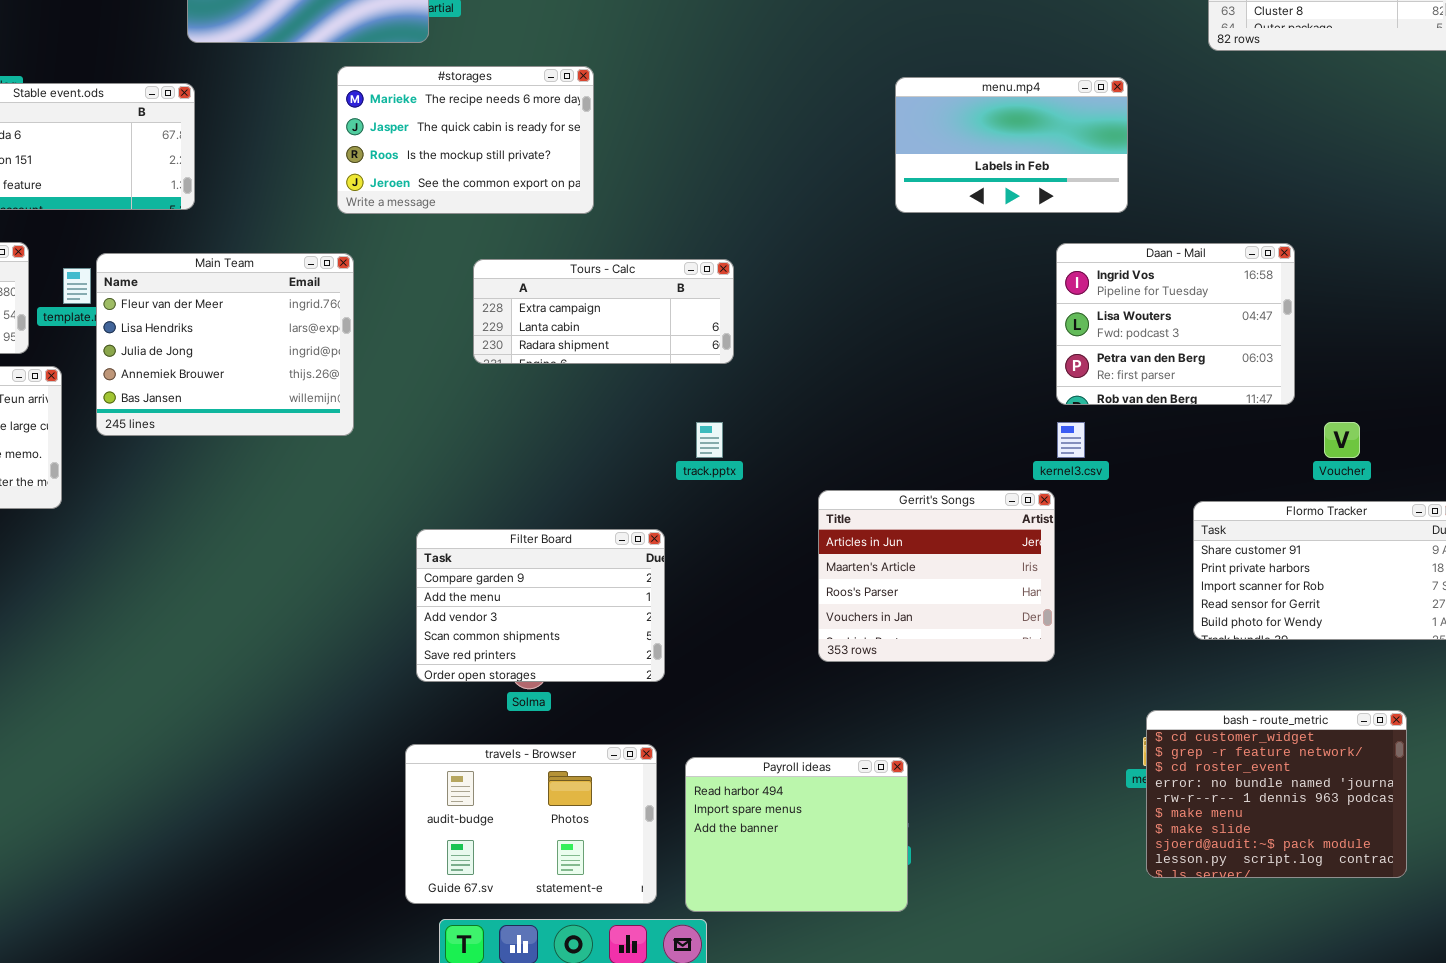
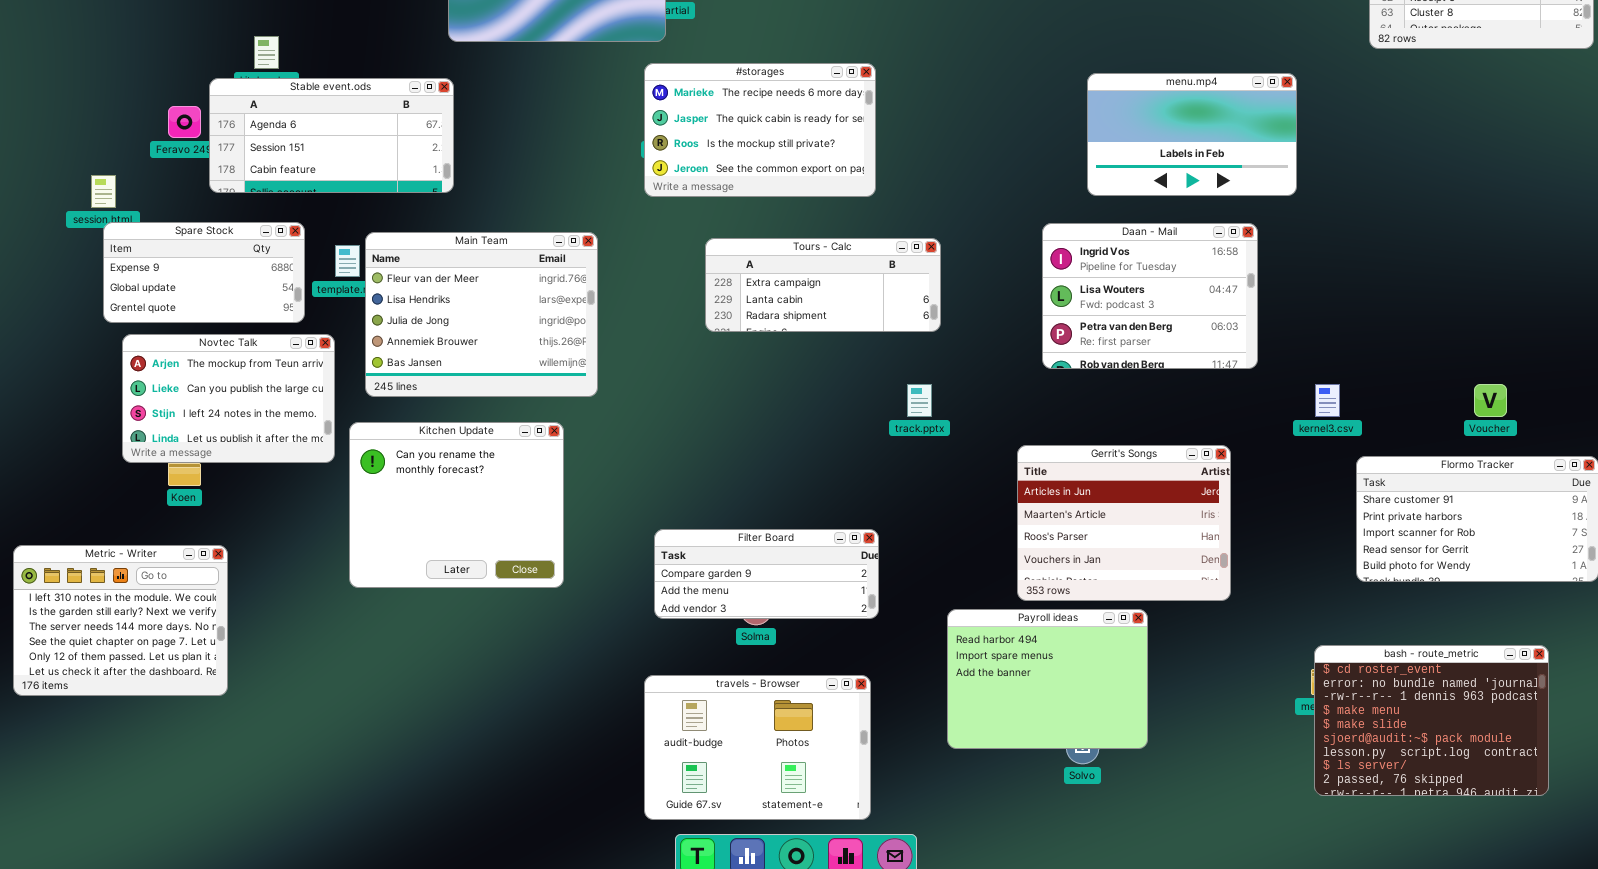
#storages: [337,66,594,214] -> [644,63,876,197], moved
Daan - Mail: [1056,243,1295,405] -> [1042,223,1258,369], moved
kernel3.csv: [1057,422,1085,458] -> [1315,384,1340,417], moved
Kitchen Update: none -> [349,422,564,588], opened
Filter Board: [416,529,665,682] -> [654,529,879,619], resized
bash - route_metric: [1146,710,1407,878] -> [1314,645,1549,796], scrolled down 2 rows
Payroll ideas: [685,757,908,912] -> [947,609,1148,749], moved

